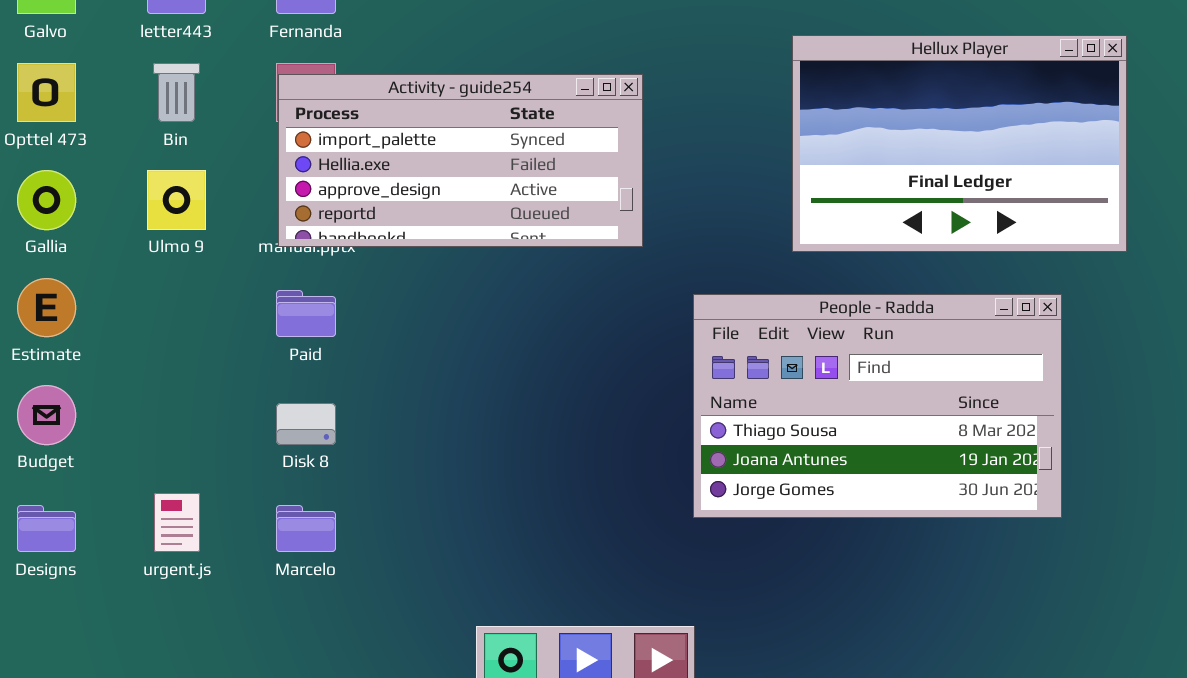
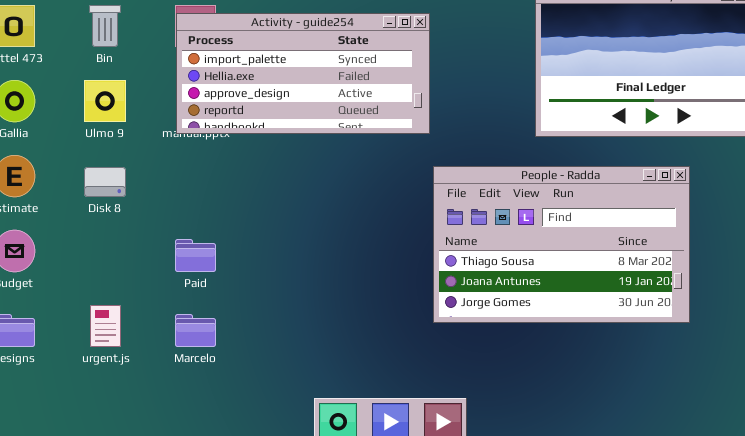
Paid: [276,290,336,337] -> [175,239,216,272], moved
People - Radda: [693,294,1062,518] -> [433,166,690,323], moved
Disk 8: [276,403,336,445] -> [84,167,126,197], moved

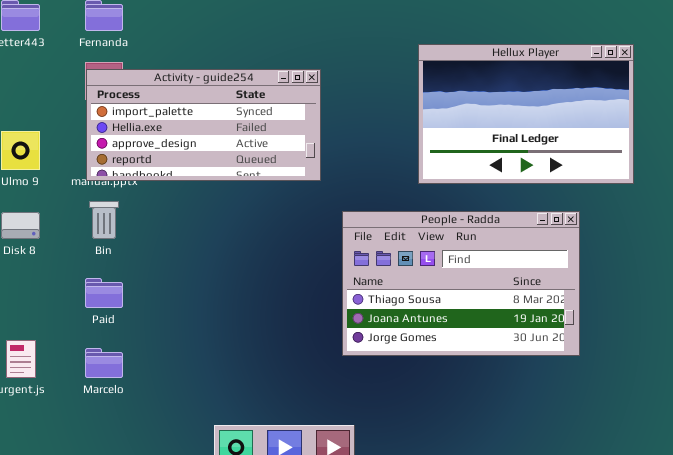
Bin: [89,5,121,47] -> [89,201,119,239], moved
People - Radda: [433,166,690,323] -> [342,211,580,356], moved

